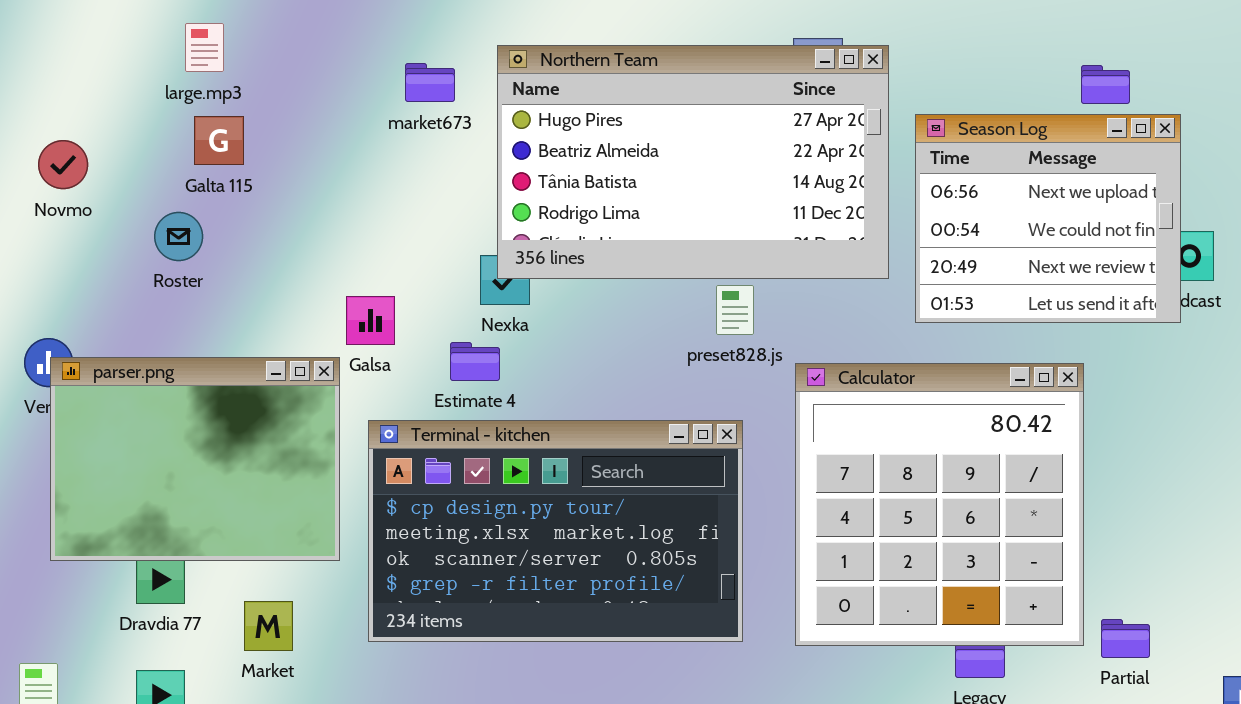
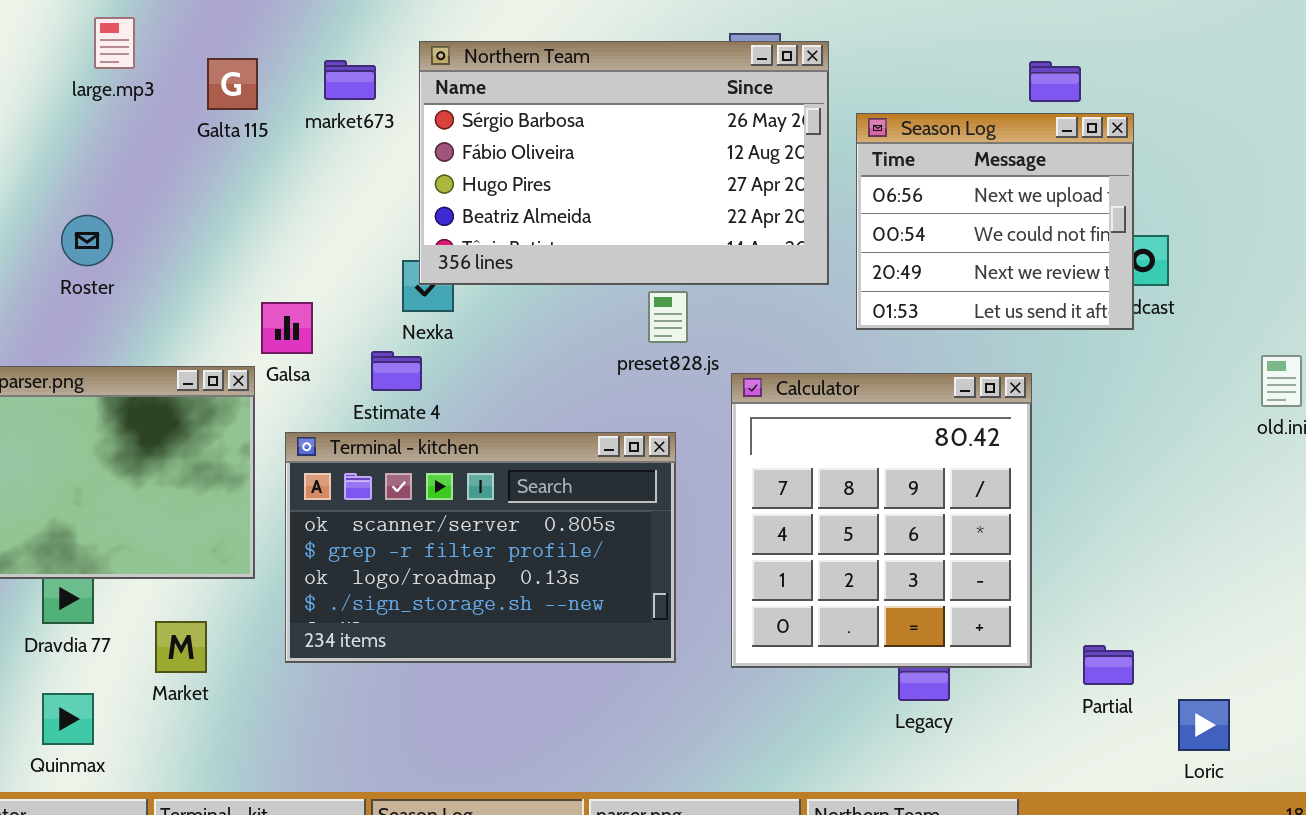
Northern Team: [497,45,889,279] -> [419,41,829,285], scrolled up 2 rows
Galta 115: [194,116,244,165] -> [207,58,258,110], moved
Terminal - kitchen: [368,420,743,642] -> [285,432,676,663], scrolled down 2 rows
Partial: [1101,619,1150,658] -> [1083,645,1134,685], moved

